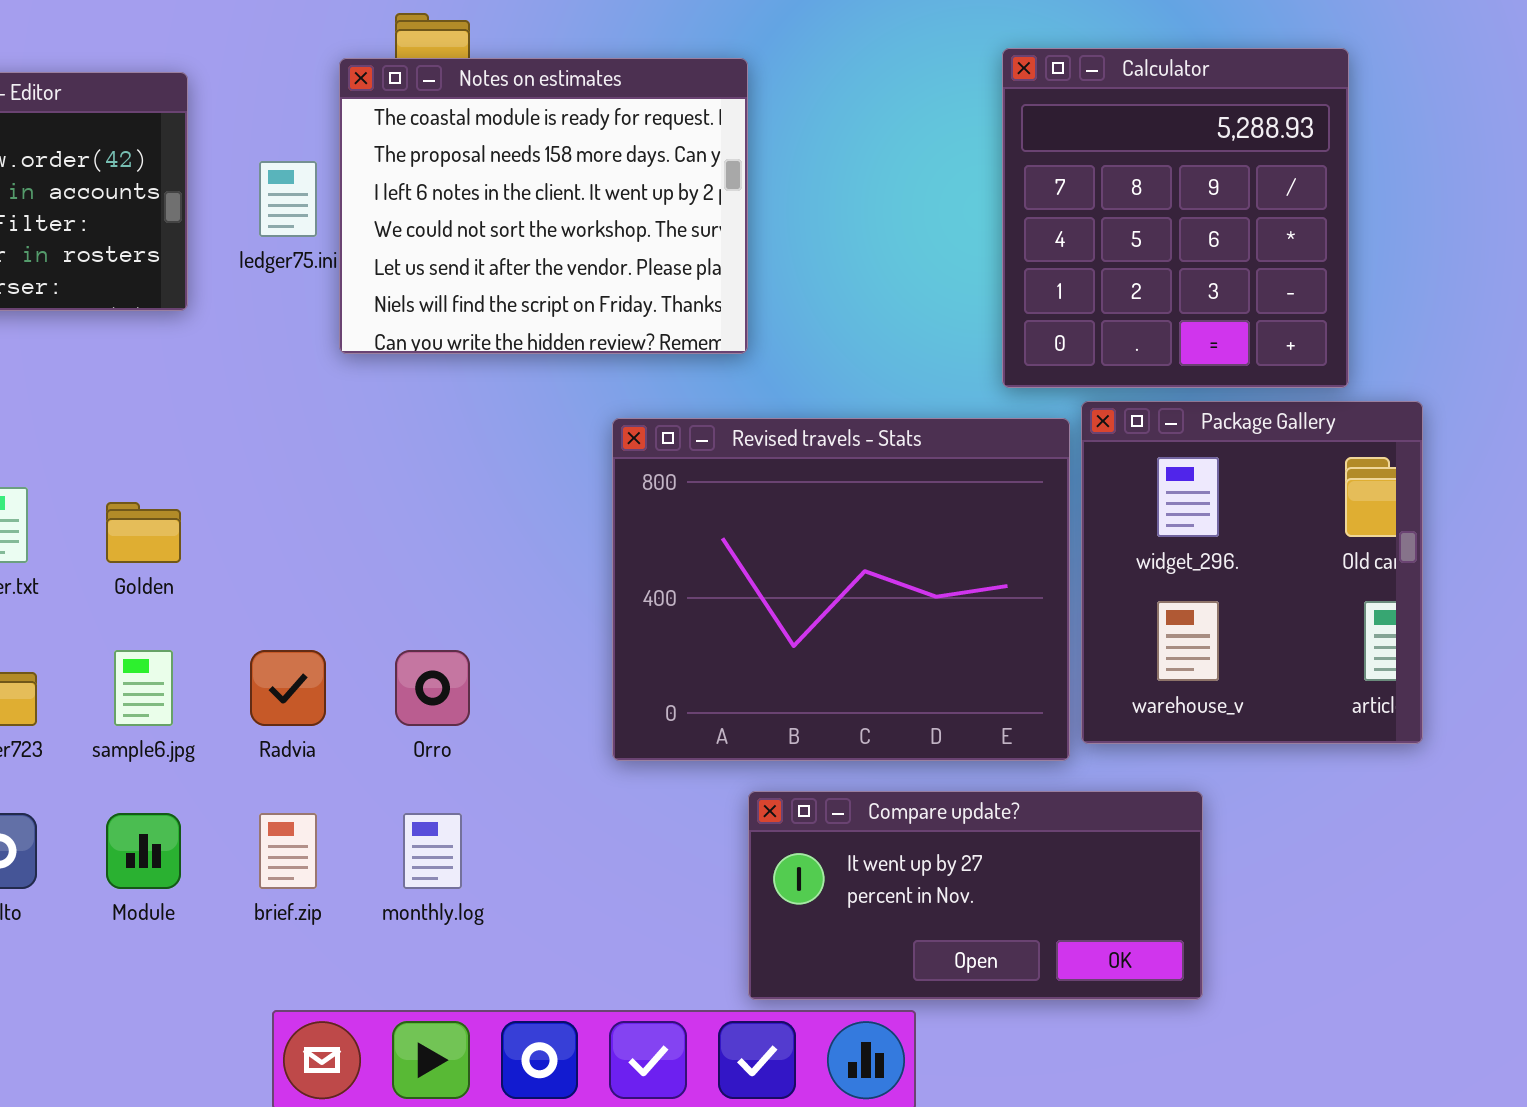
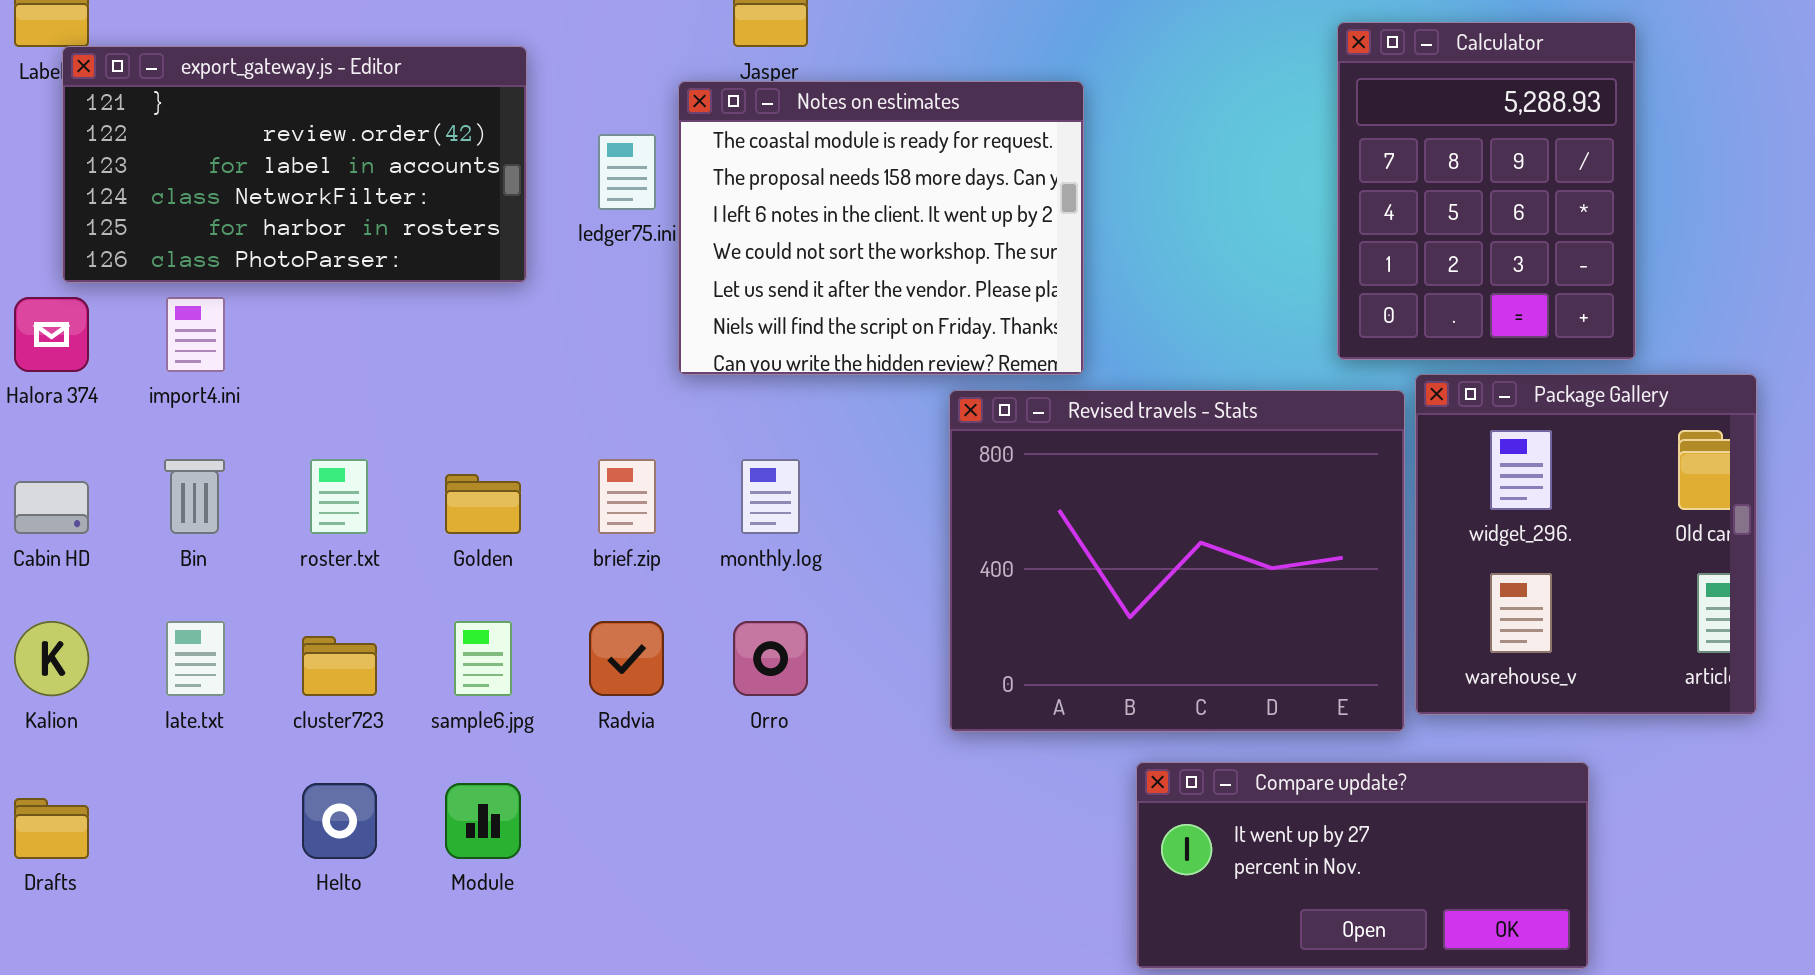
Calculator: [1002,48,1349,388] -> [1337,22,1636,360], resized
Notes on estimates: [339,58,748,354] -> [678,81,1084,375], moved
Compare update?: [748,791,1203,1000] -> [1136,762,1589,969], moved
brief.zip: [259,813,317,889] -> [598,459,656,534], moved
monthly.log: [403,813,462,889] -> [741,459,800,534], moved

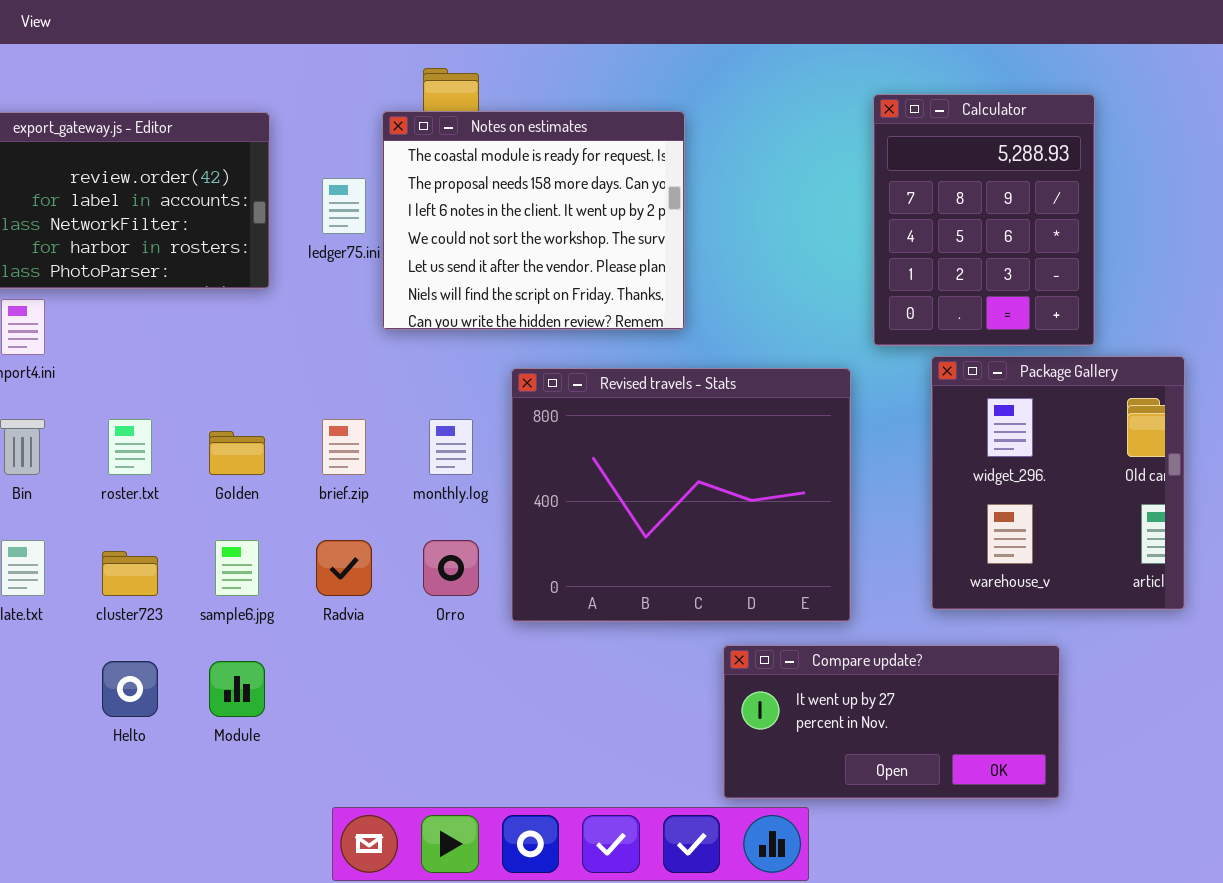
Notes on estimates: [678,81,1084,375] -> [382,111,685,330], moved
Revised travels - Stats: [949,390,1405,732] -> [511,368,851,622], moved

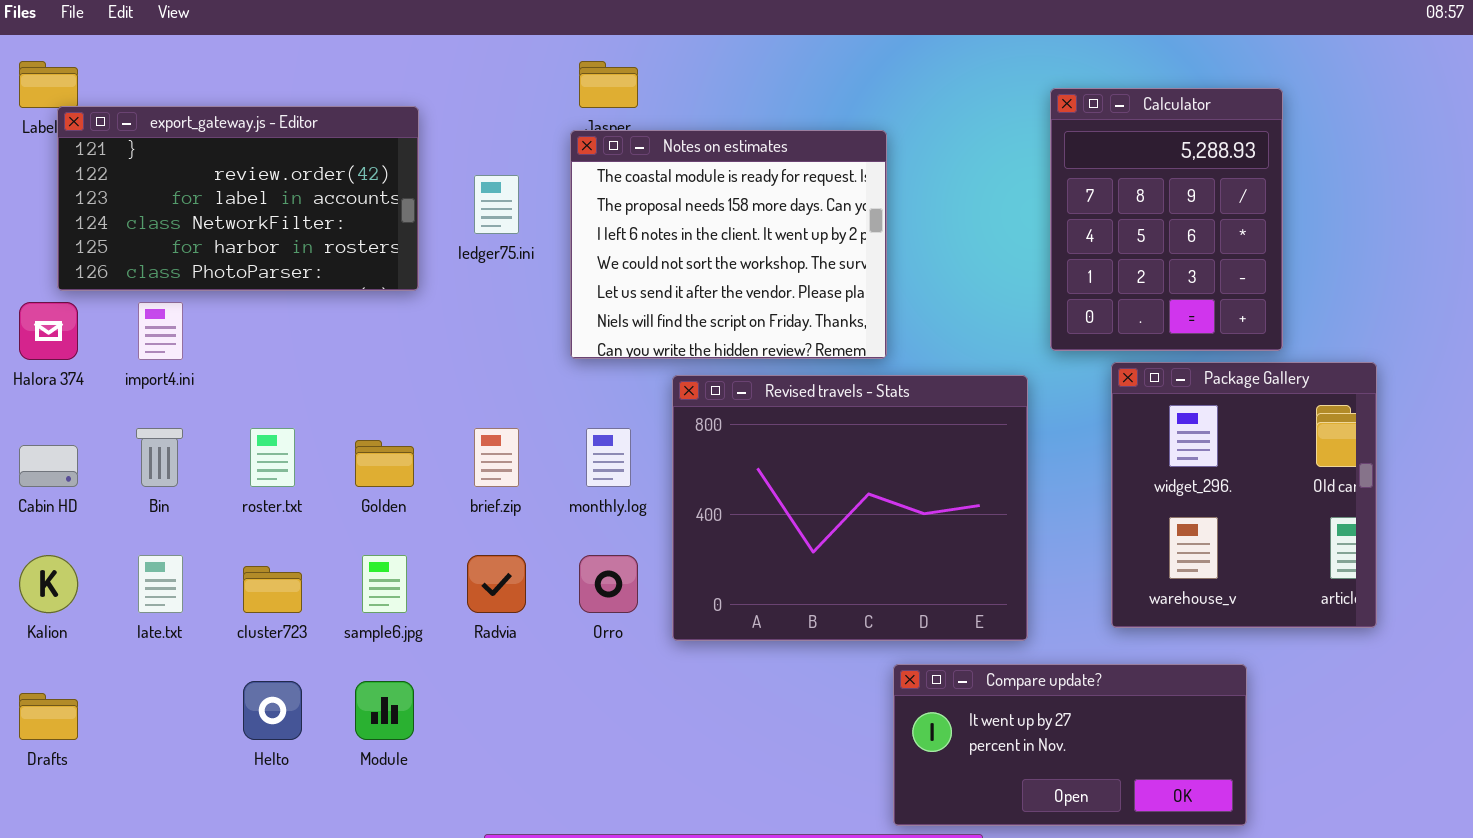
Notes on estimates: [382,111,685,330] -> [570,130,887,359], moved

